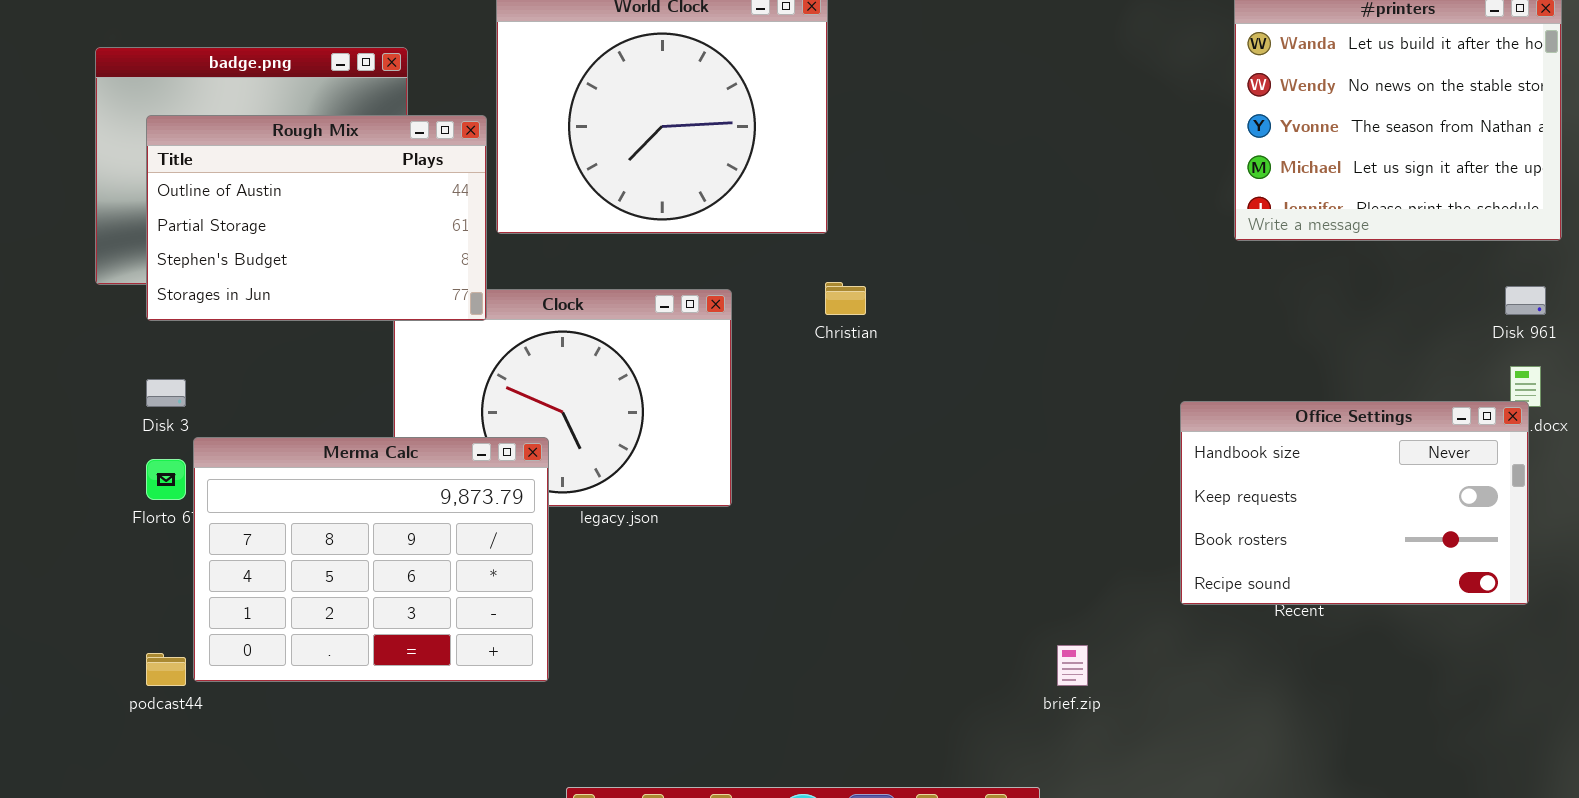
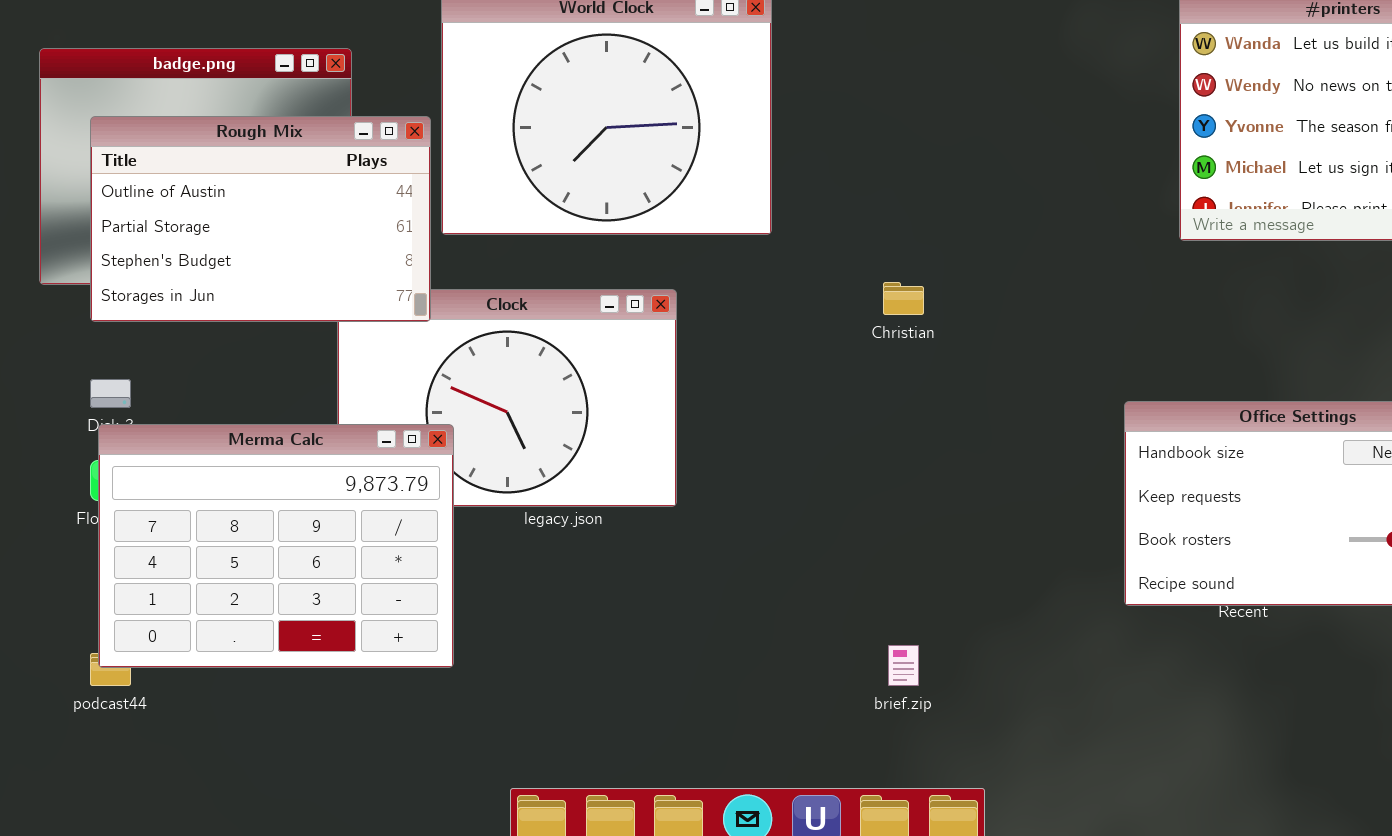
Christian: [825,282,866,315] -> [883,282,924,315], moved
Merma Calc: [193,437,549,682] -> [98,424,454,668], moved
brief.zip: [1057,645,1088,686] -> [888,645,919,686], moved

